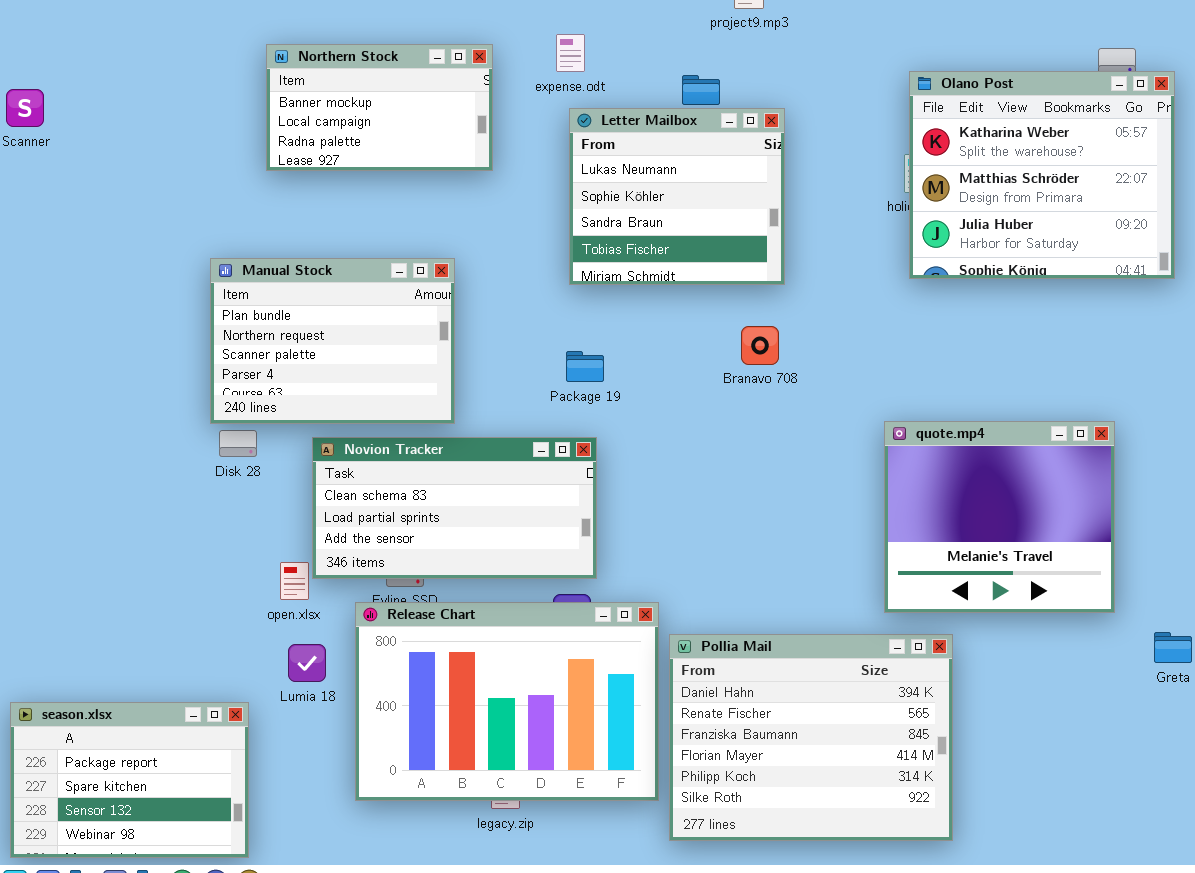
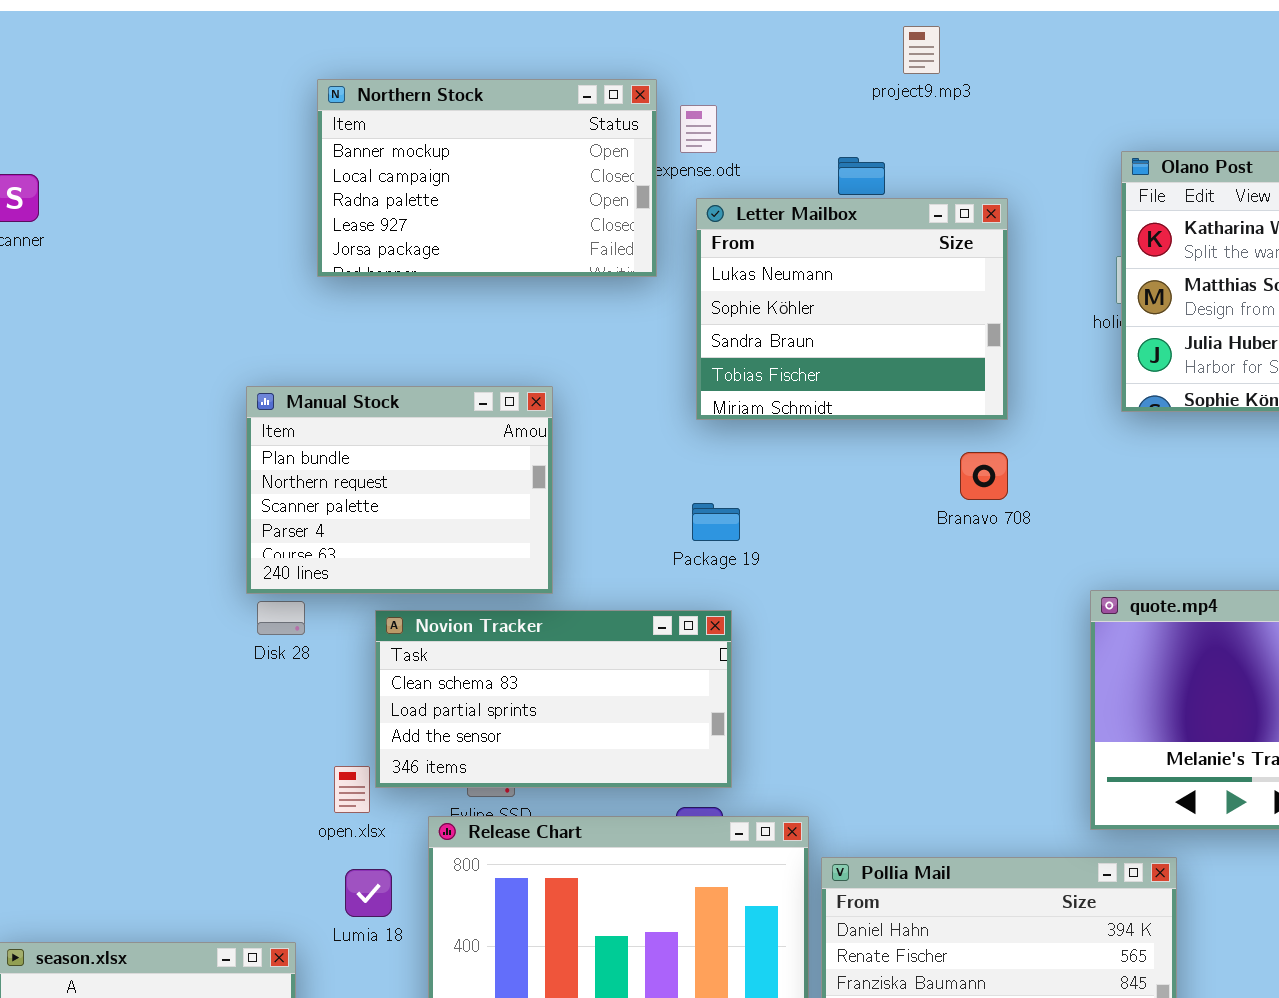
Northern Stock: [266,44,493,171] -> [317,79,657,277], resized
Letter Mailbox: [569,108,785,285] -> [696,198,1008,420], resized
Branavo 708: [741,326,779,365] -> [960,452,1008,500], moved

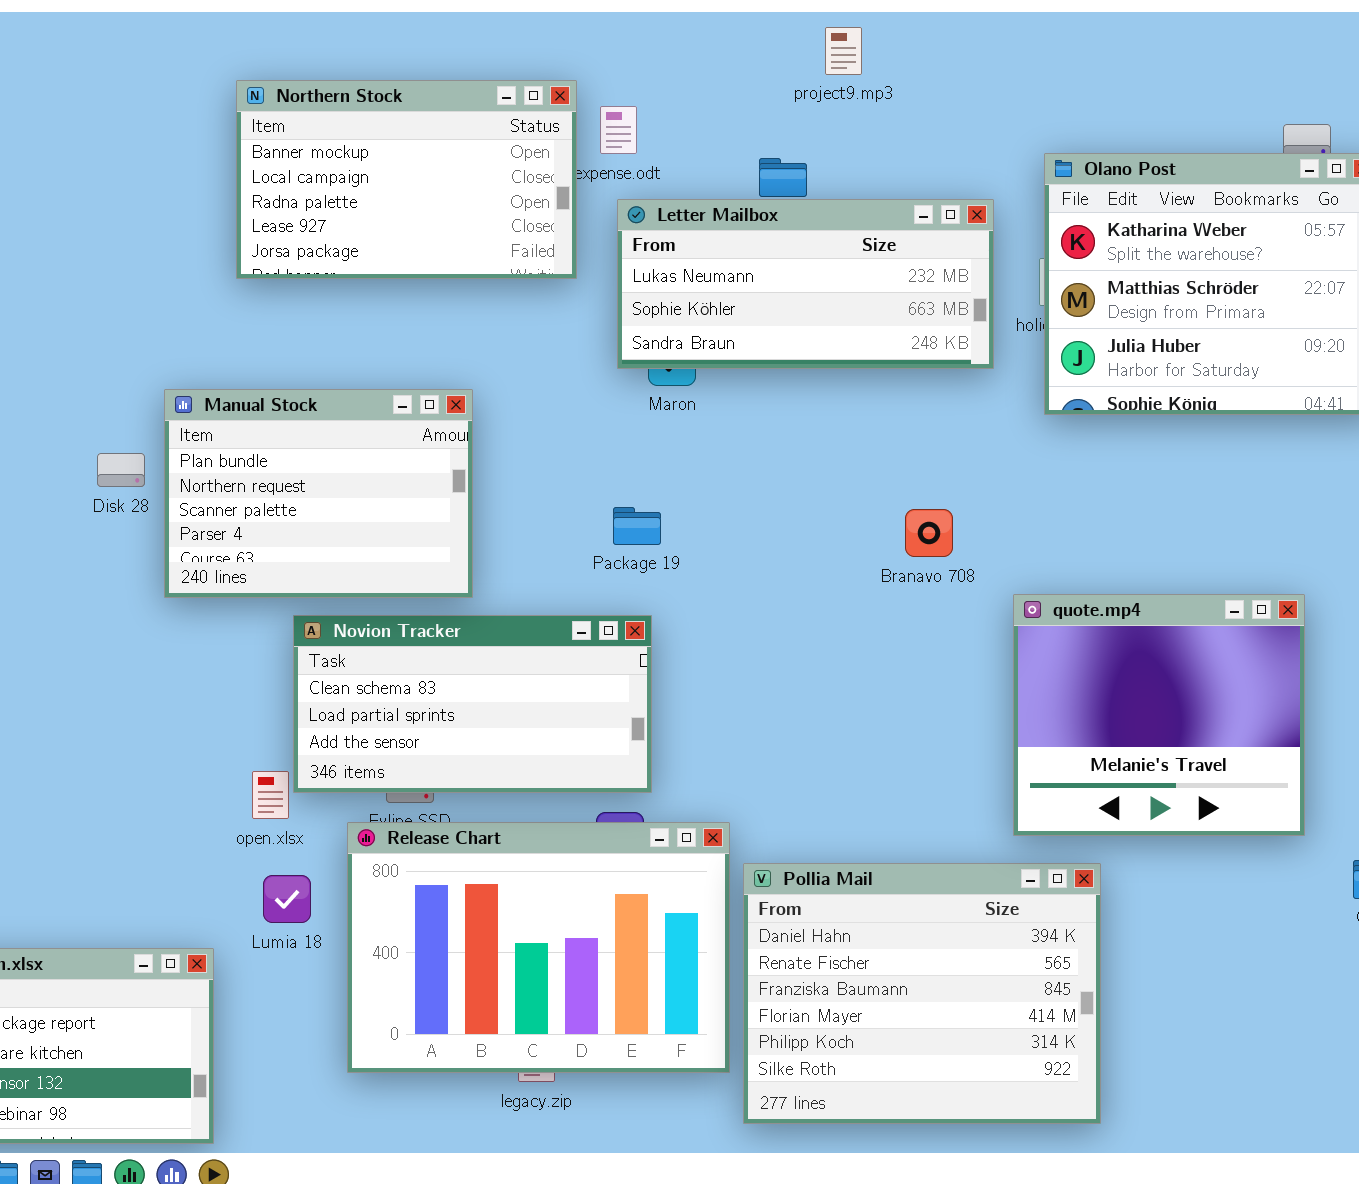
Letter Mailbox: [696,198,1008,420] -> [617,199,994,369], resized
Branavo 708: [960,452,1008,500] -> [905,509,953,557], moved
Disk 28: [257,601,305,635] -> [97,453,145,487], moved

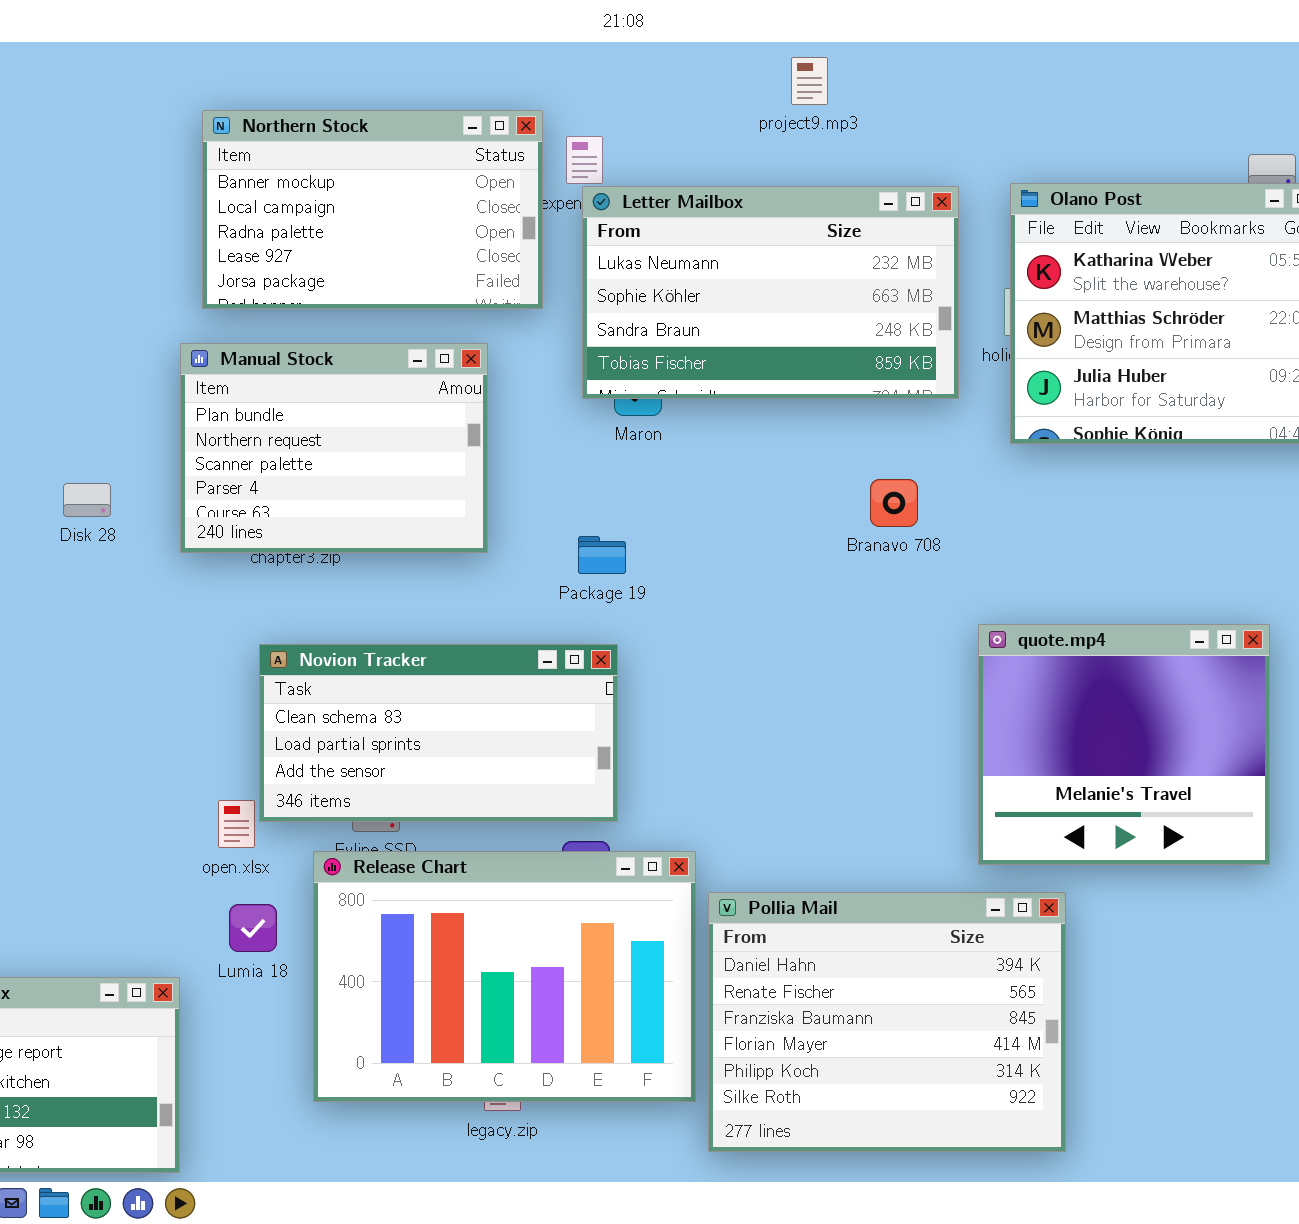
Letter Mailbox: [617,199,994,369] -> [582,186,959,399], resized
Manual Stock: [164,389,473,598] -> [180,343,488,553], moved
Branavo 708: [905,509,953,557] -> [870,479,918,527], moved

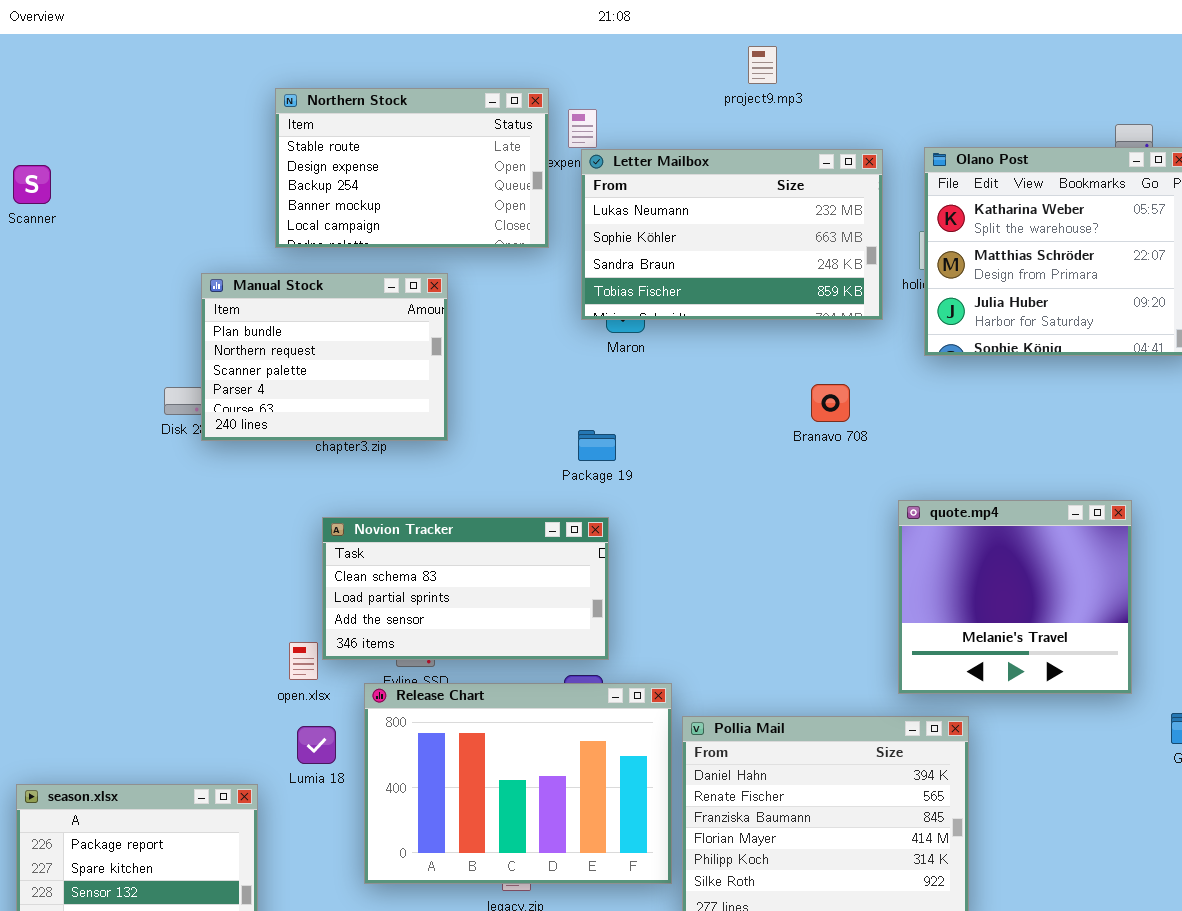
Northern Stock: [202,110,543,309] -> [275,88,549,248], scrolled up 3 rows
Manual Stock: [180,343,488,553] -> [201,273,448,441], moved

